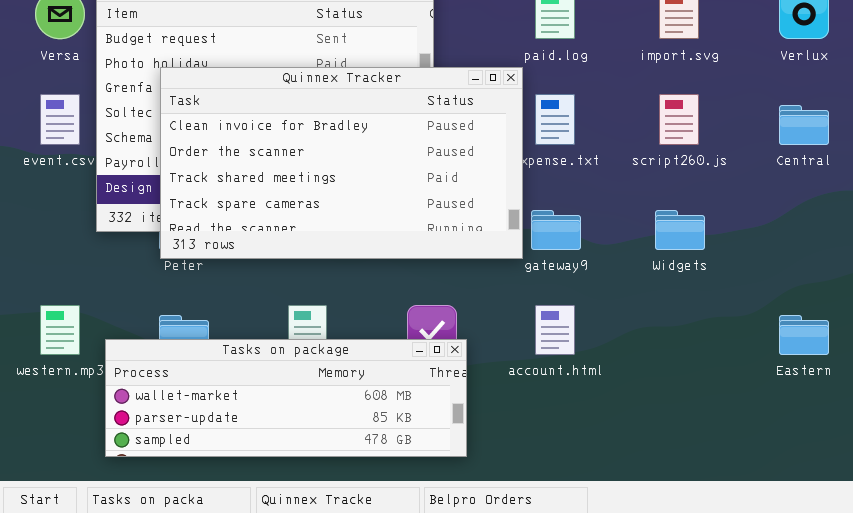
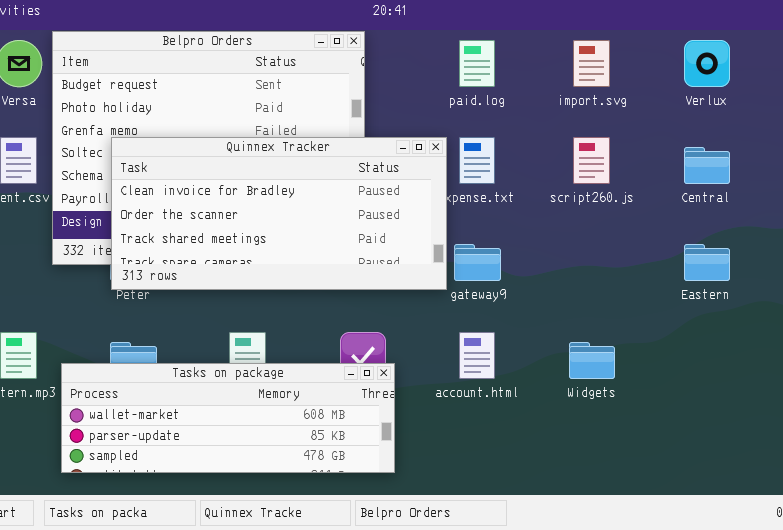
Quinnex Tracker: [160,67,523,259] -> [111,137,447,290], resized
Widgets: [655,210,705,250] -> [569,342,615,379], moved
Eastern: [779,315,829,355] -> [684,244,730,281], moved

